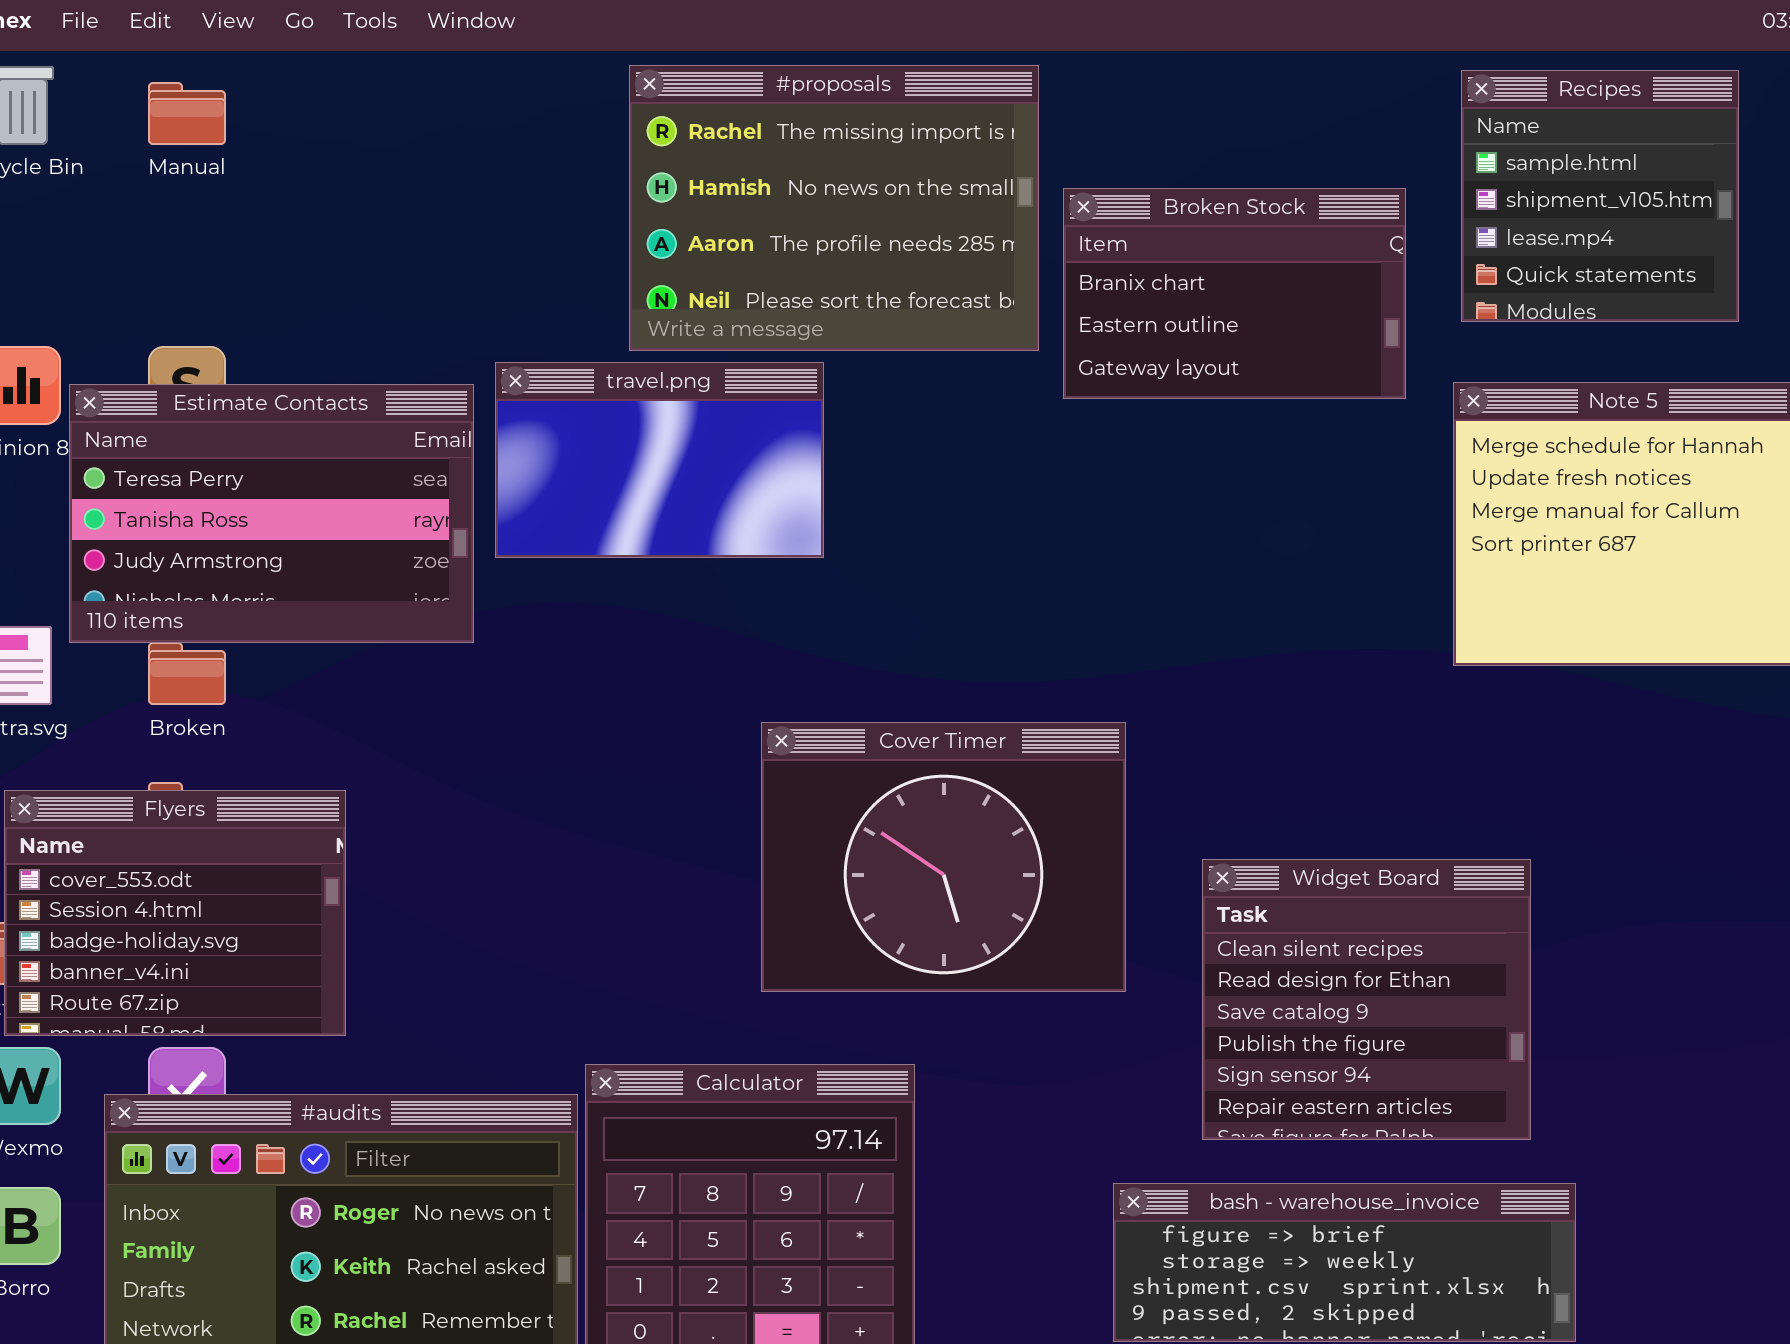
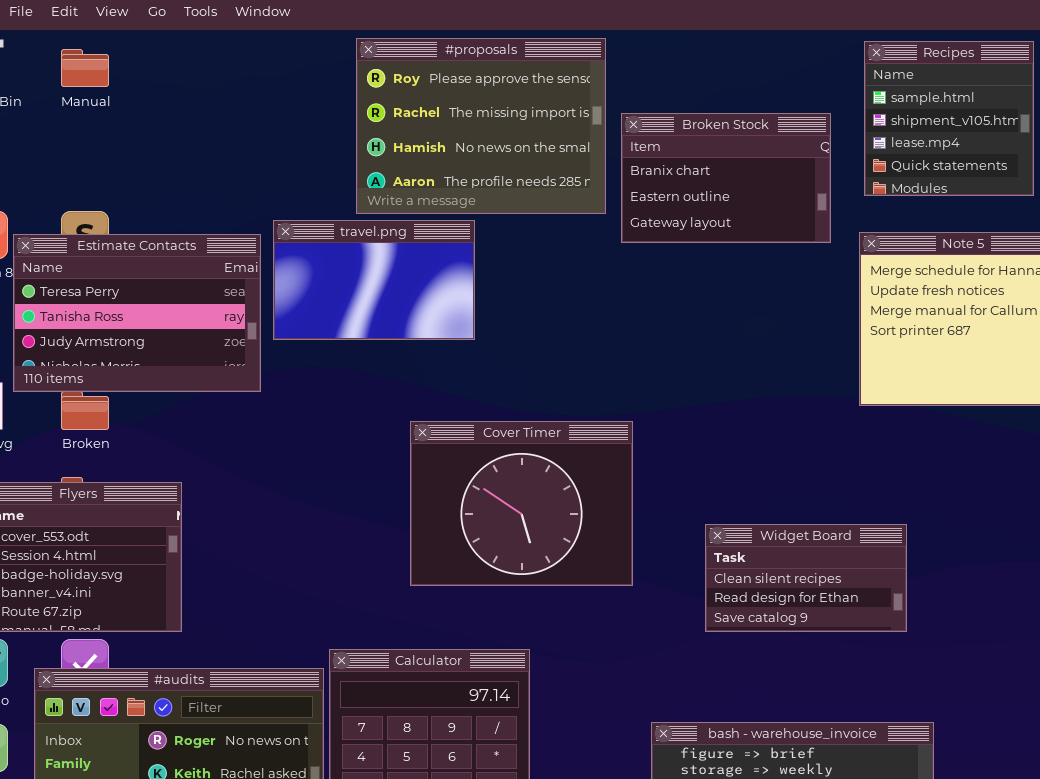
#proposals: [629,65,1039,351] -> [356,38,606,214], scrolled up 1 row
Cover Timer: [761,722,1126,992] -> [410,421,633,586], moved
Widget Board: [1202,859,1531,1140] -> [705,524,907,632], resized

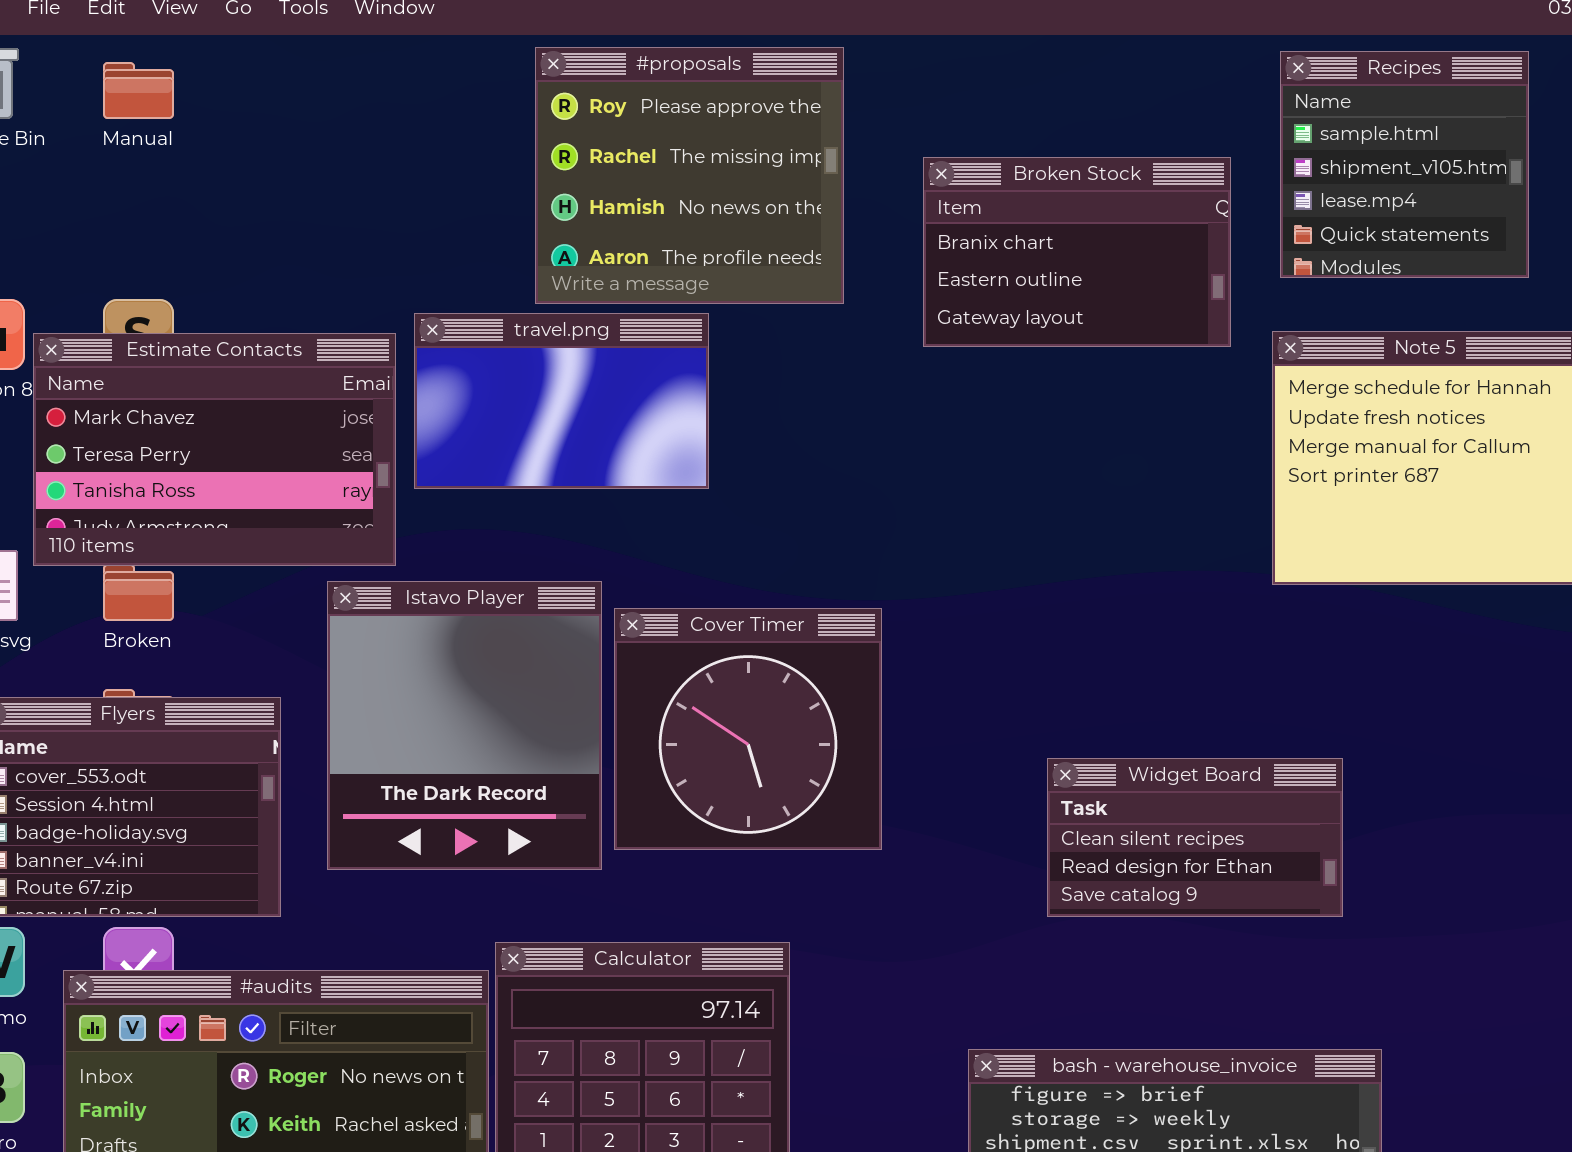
#proposals: [356,38,606,214] -> [535,47,844,304], resized
Estimate Contacts: [13,234,261,392] -> [33,333,396,566], scrolled up 1 row
Istavo Player: none -> [327,581,602,870], opened
Cover Timer: [410,421,633,586] -> [614,608,882,850], resized

